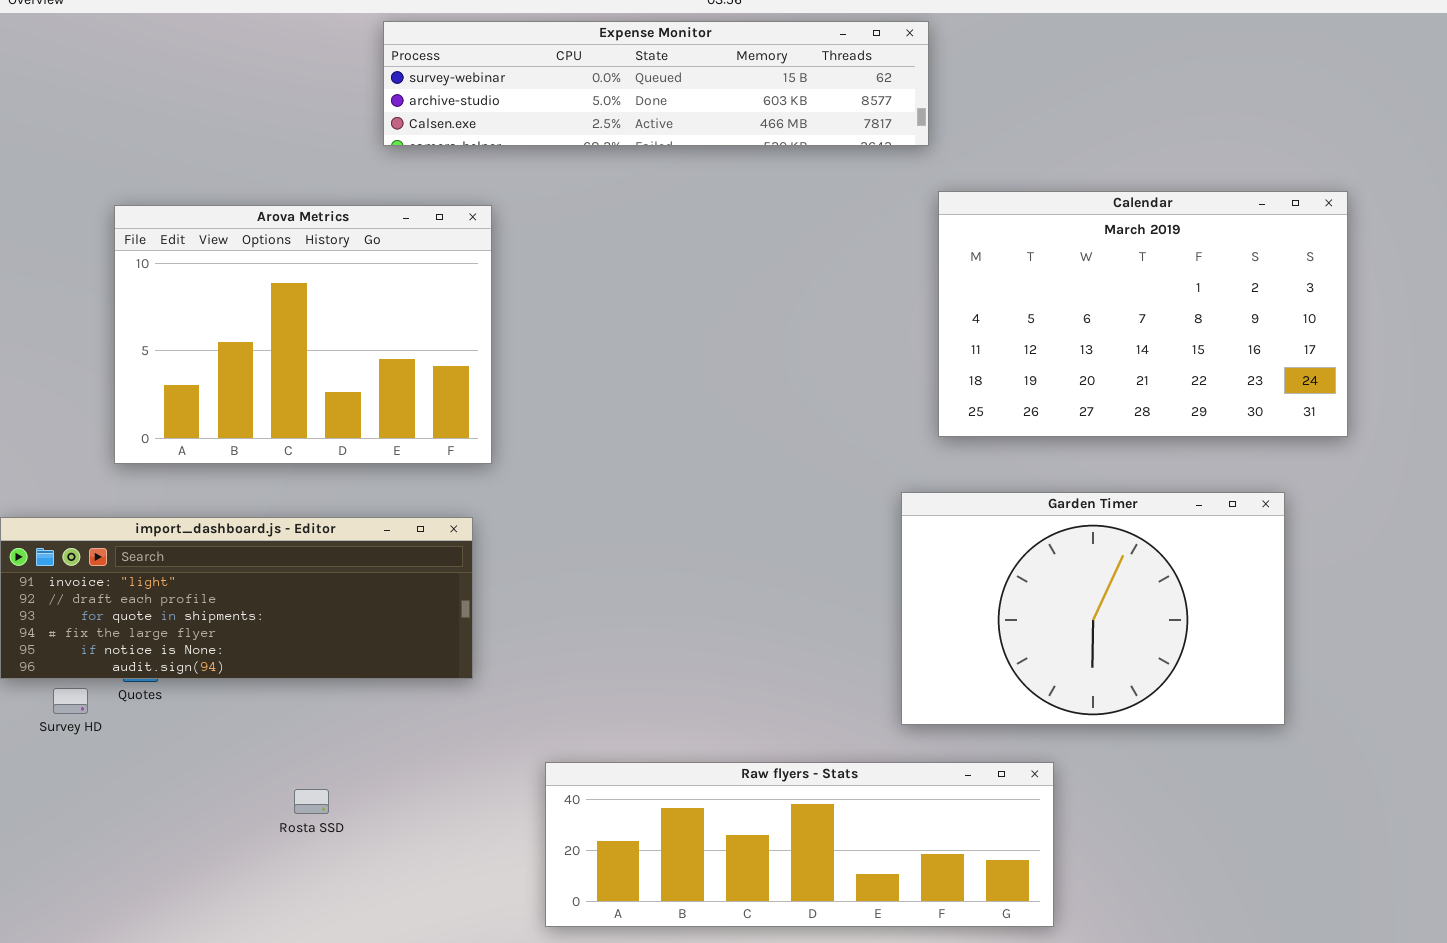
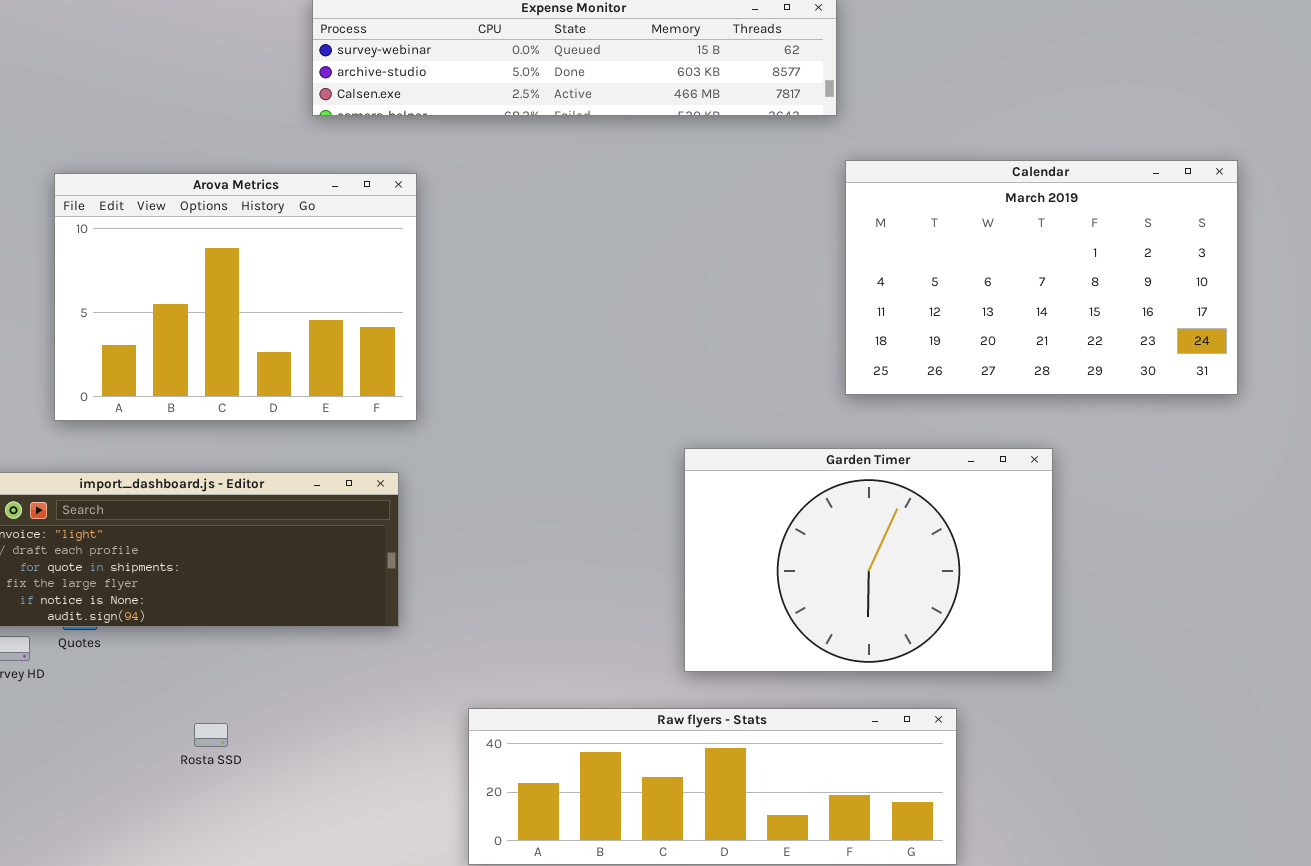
Garden Timer: [901,492,1285,725] -> [684,448,1053,672], moved
Rosta SSD: [294,789,329,814] -> [194,723,228,747], moved

